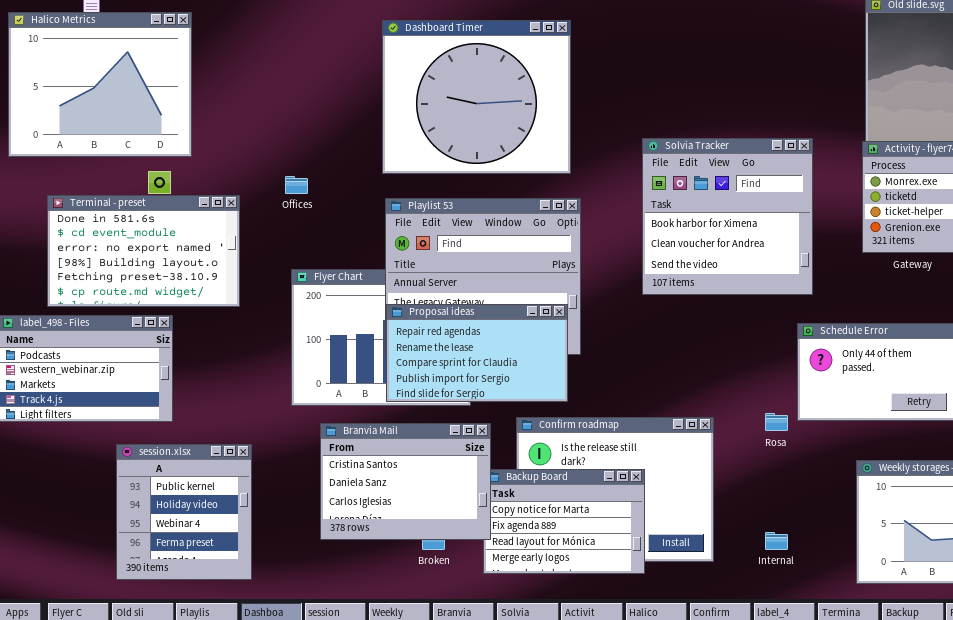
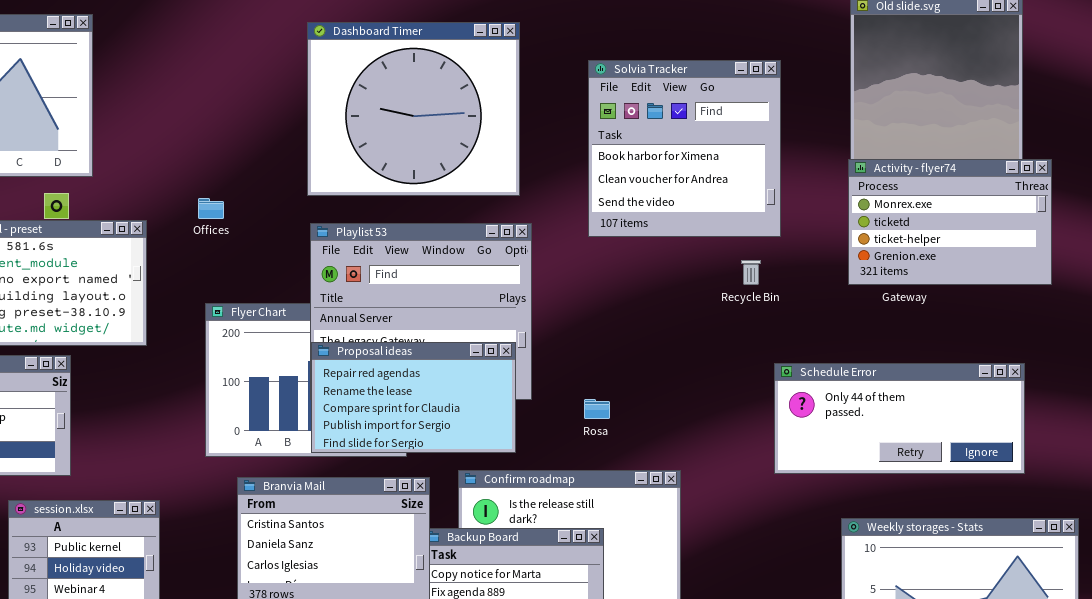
Solvia Tracker: [642,138,813,295] -> [588,60,781,237], moved
Rosa: [765,413,788,431] -> [584,399,610,419], moved

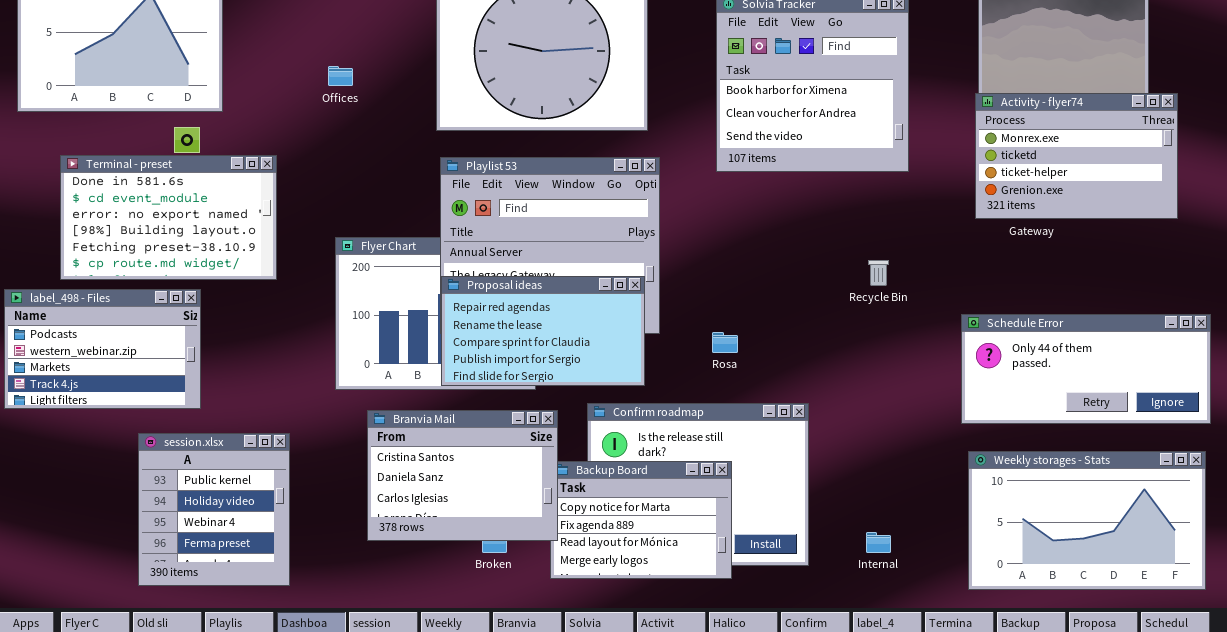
Offices: [198,198,224,219] -> [328,66,353,86], moved
Recycle Bin: [741,260,761,285] -> [868,260,889,286], moved
Schedule Error: [774,363,1025,474] -> [961,314,1211,424], moved

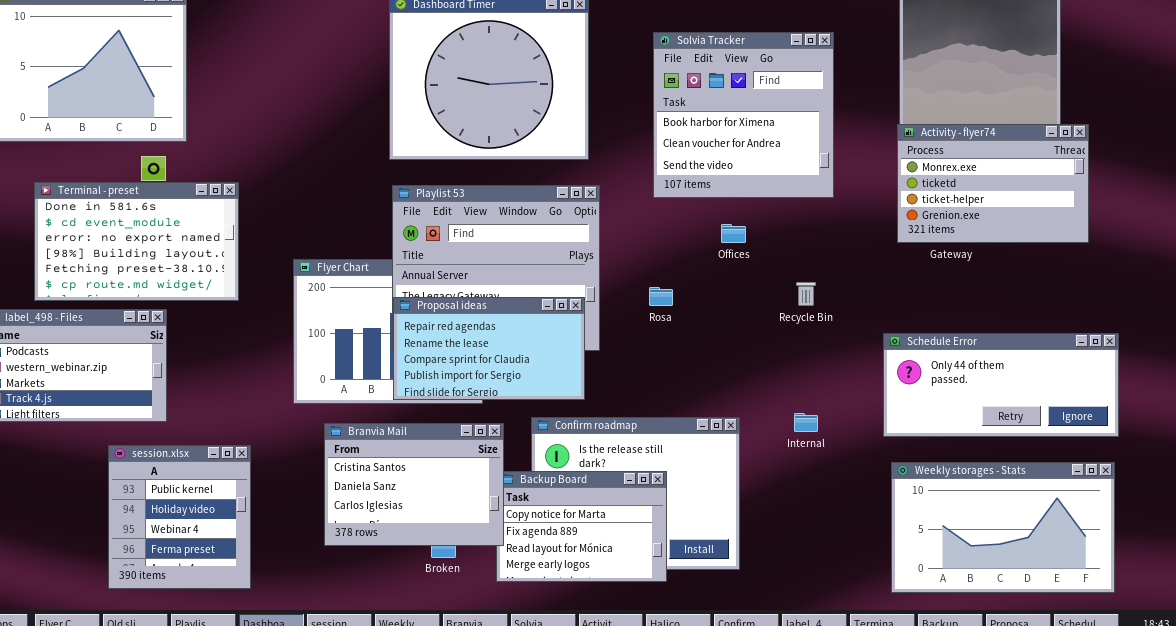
Offices: [328,66,353,86] -> [721,224,746,243], moved
Rosa: [712,332,738,353] -> [649,287,673,306], moved
Internal: [866,532,891,553] -> [794,413,818,432], moved

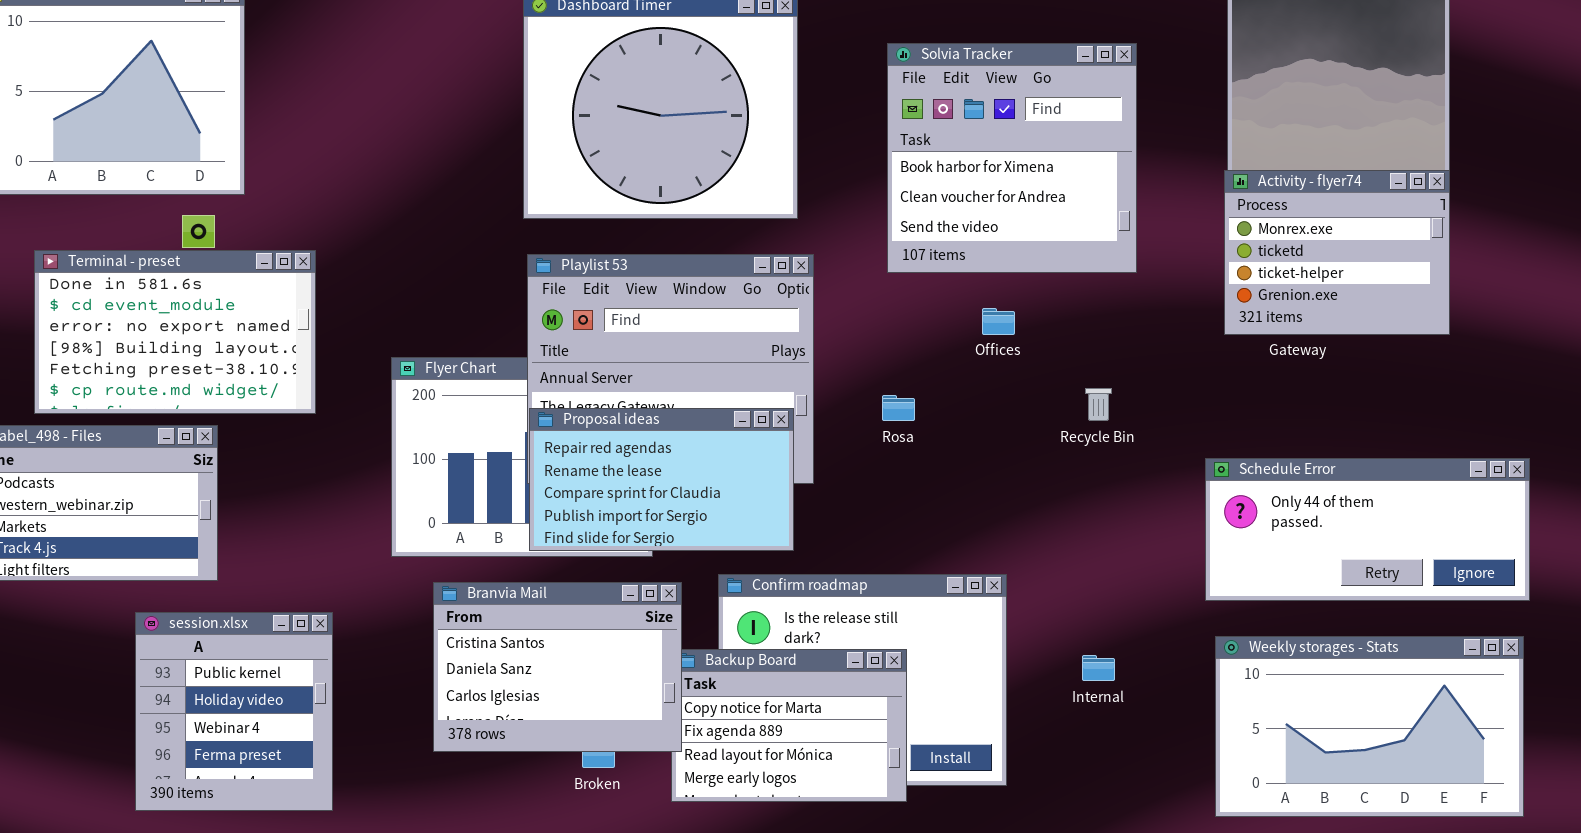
Activity - flyer74: [897,124,1089,243] -> [1224,170,1450,335], resized
Internal: [794,413,818,432] -> [1082,655,1115,681], moved

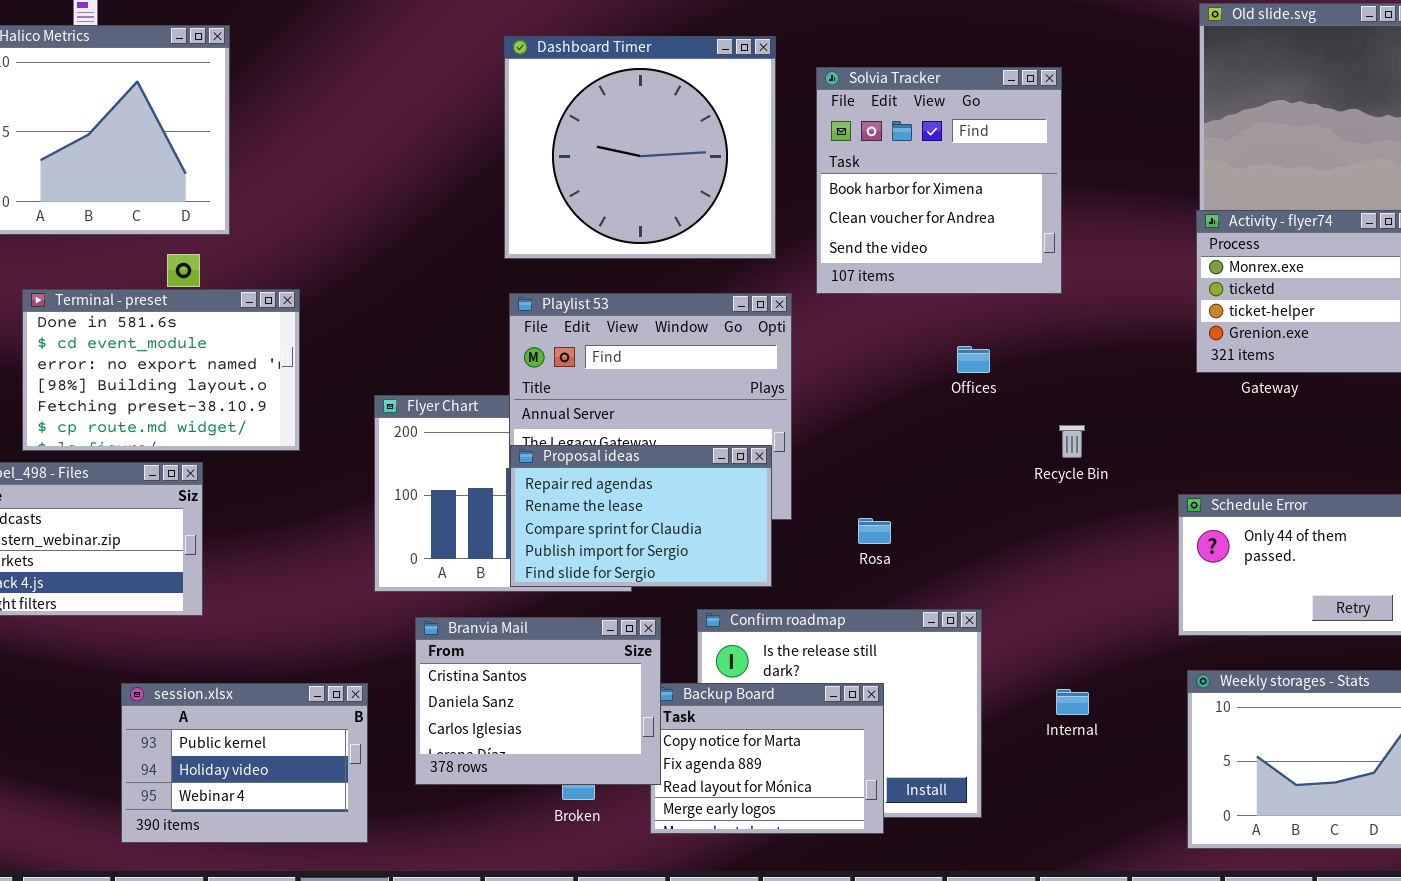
Solvia Tracker: [887,43,1137,273] -> [816,67,1062,294], moved
Rosa: [882,395,915,421] -> [858,518,891,544], moved
session.xlsx: [135,612,333,811] -> [121,683,368,843], resized

